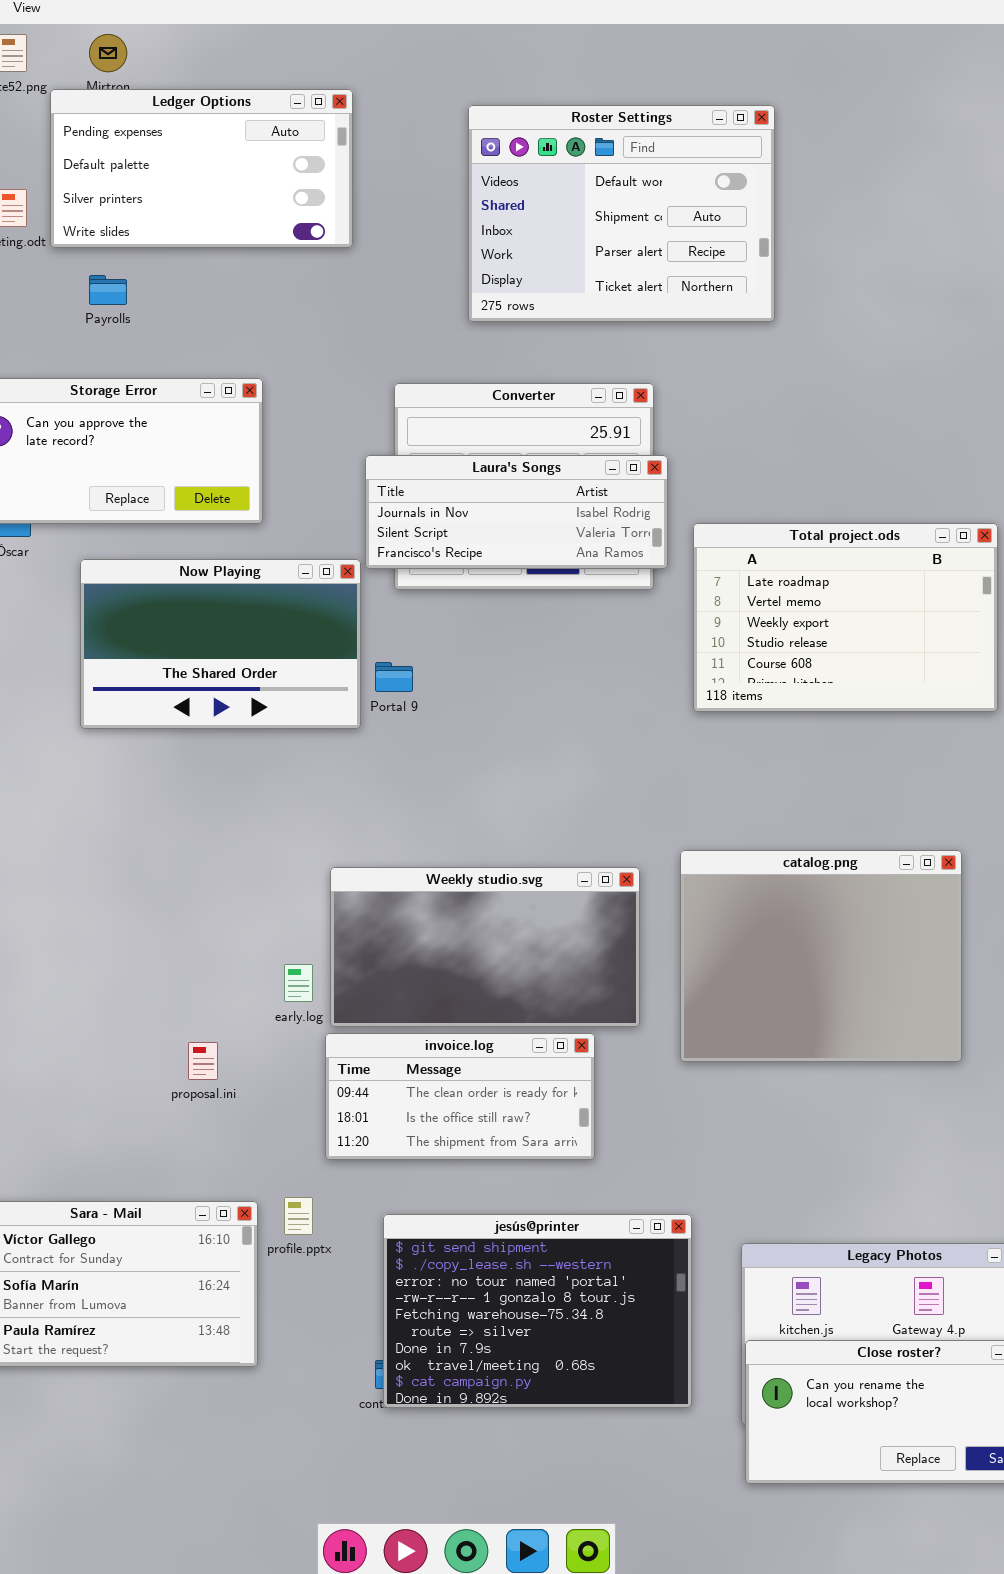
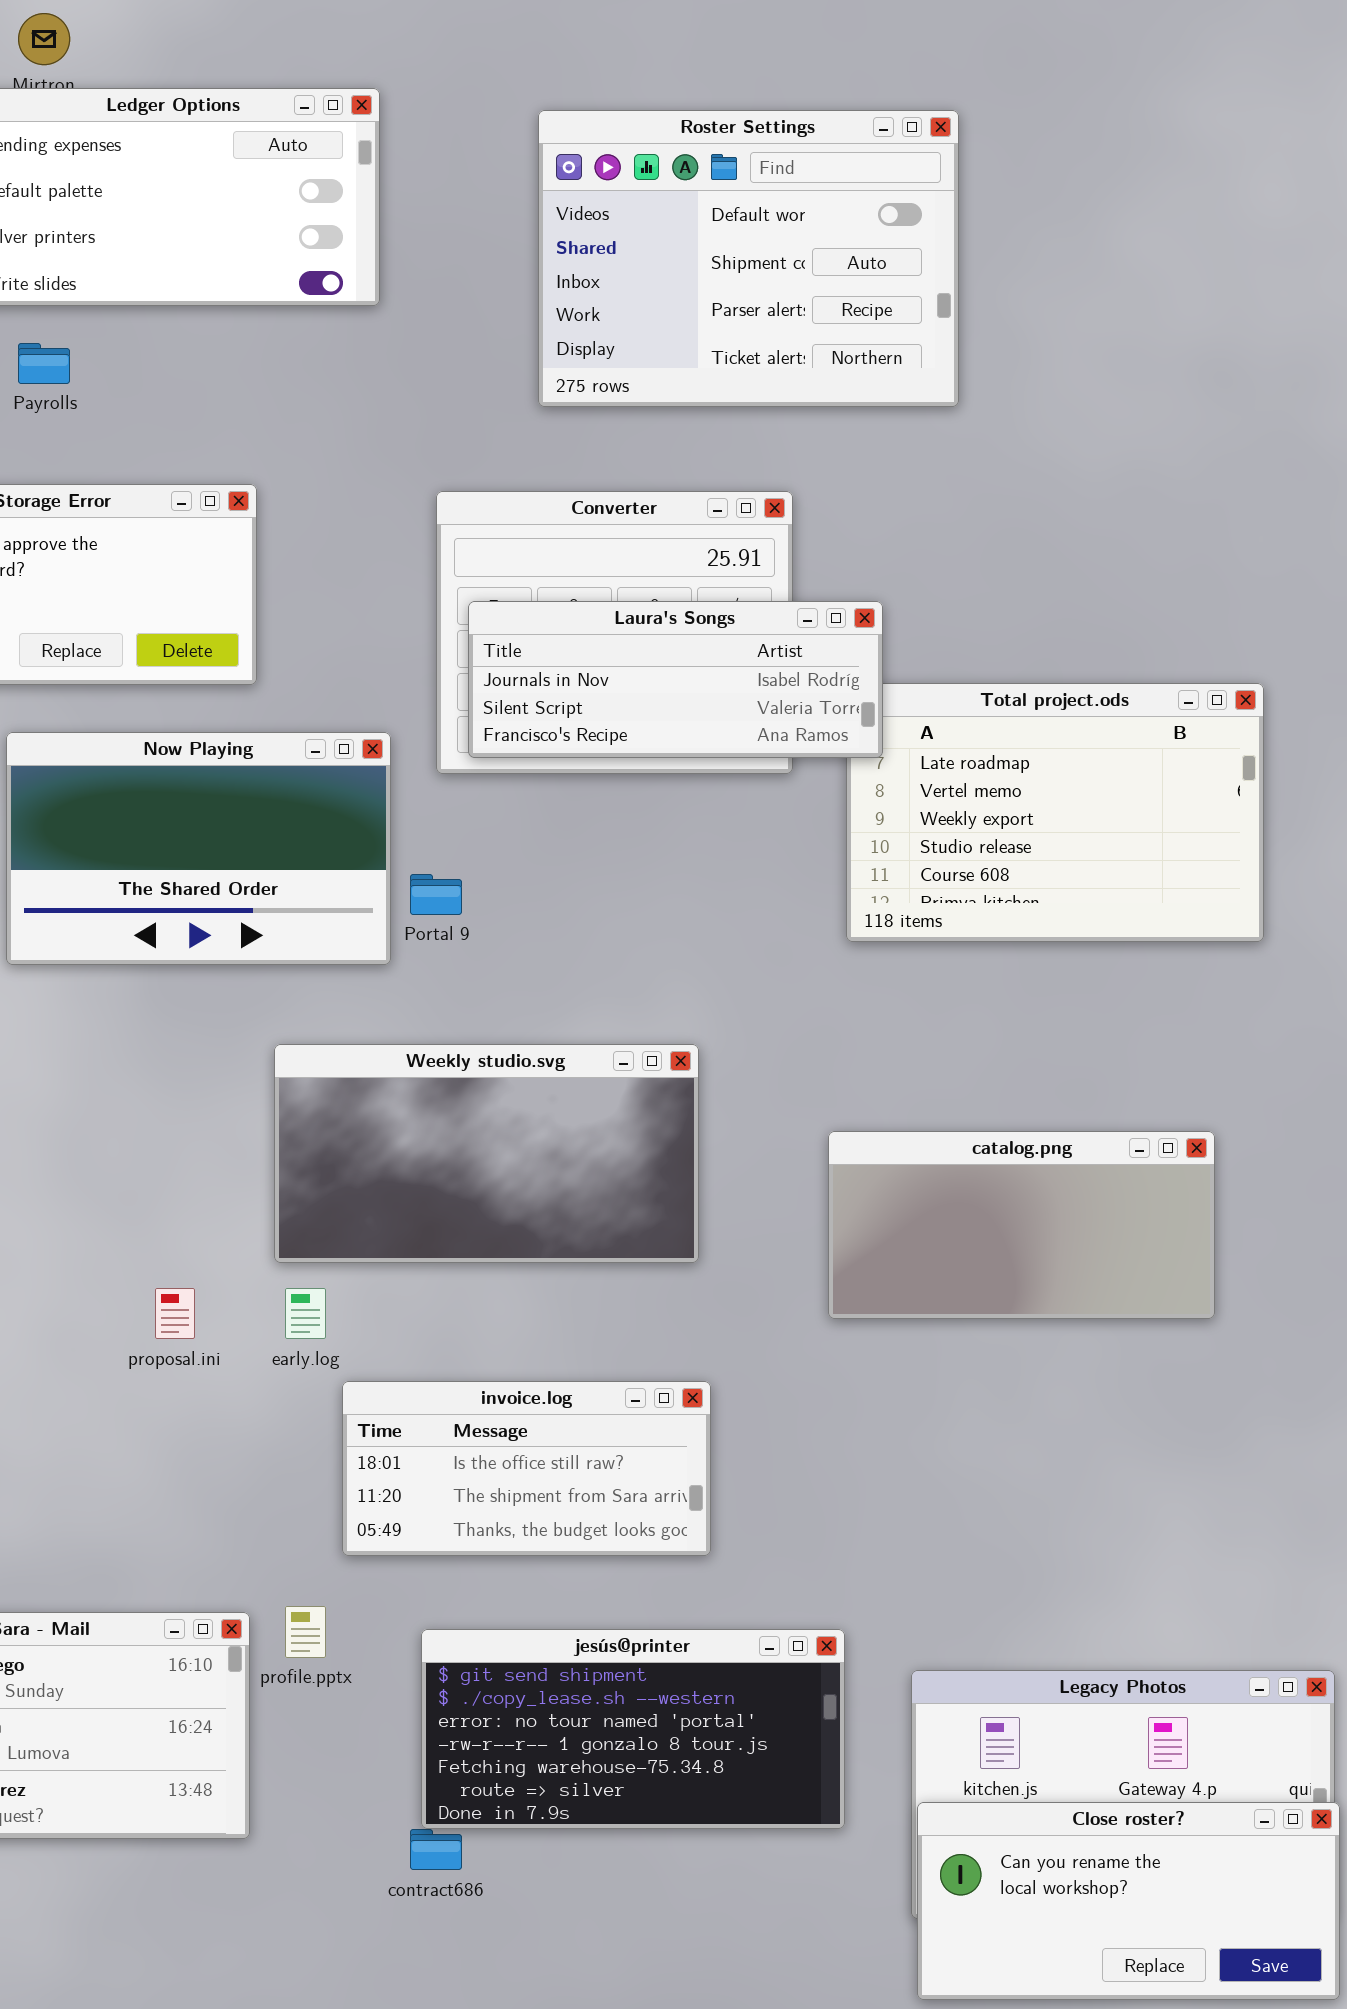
Laura's Songs: [365,455,668,569] -> [468,601,883,758], moved
catalog.png: [680,850,962,1062] -> [828,1131,1215,1319], resized
Weekly studio.svg: [330,867,640,1027] -> [274,1044,699,1263], moved
invoice.log: [325,1033,595,1160] -> [342,1381,711,1556], scrolled down 1 row
proposal.ini: [188,1042,218,1080] -> [155,1288,195,1339], moved
jesús@printer: [383,1214,692,1408] -> [421,1629,845,1829], resized

